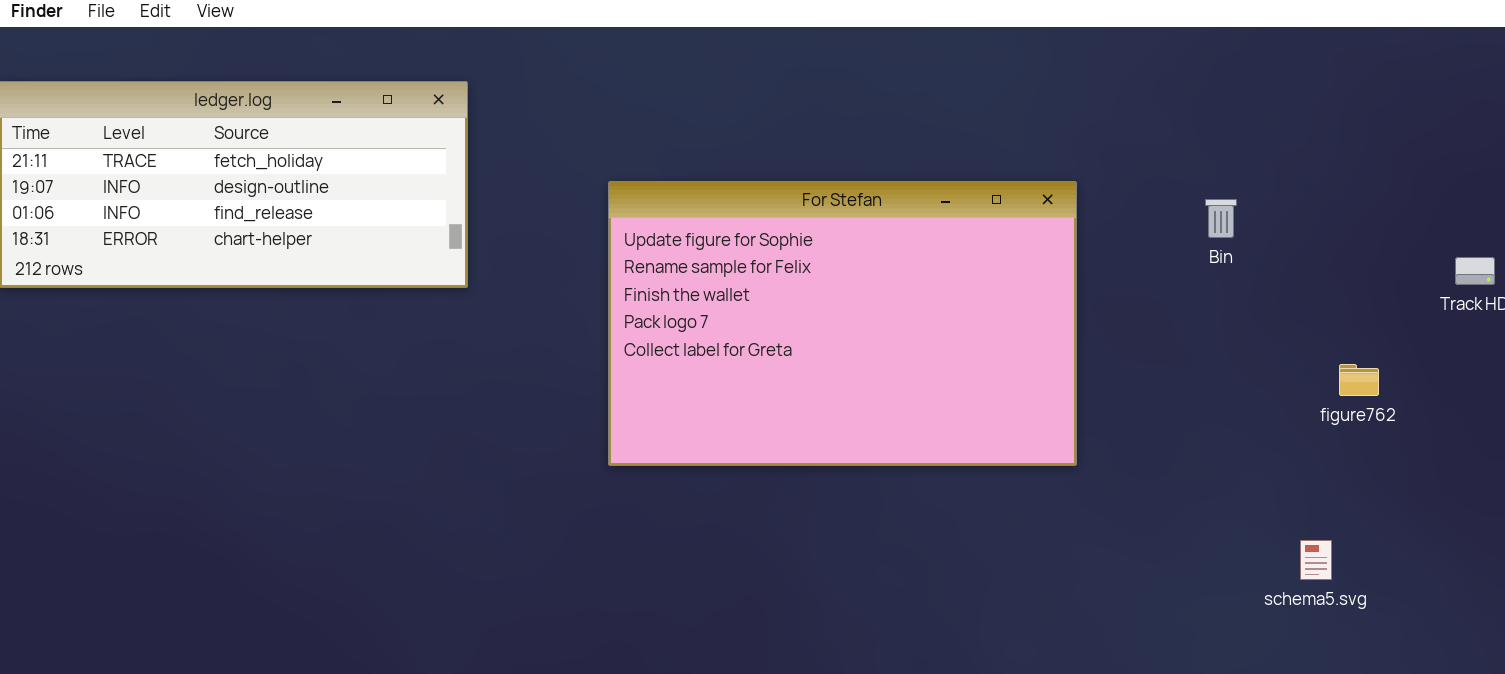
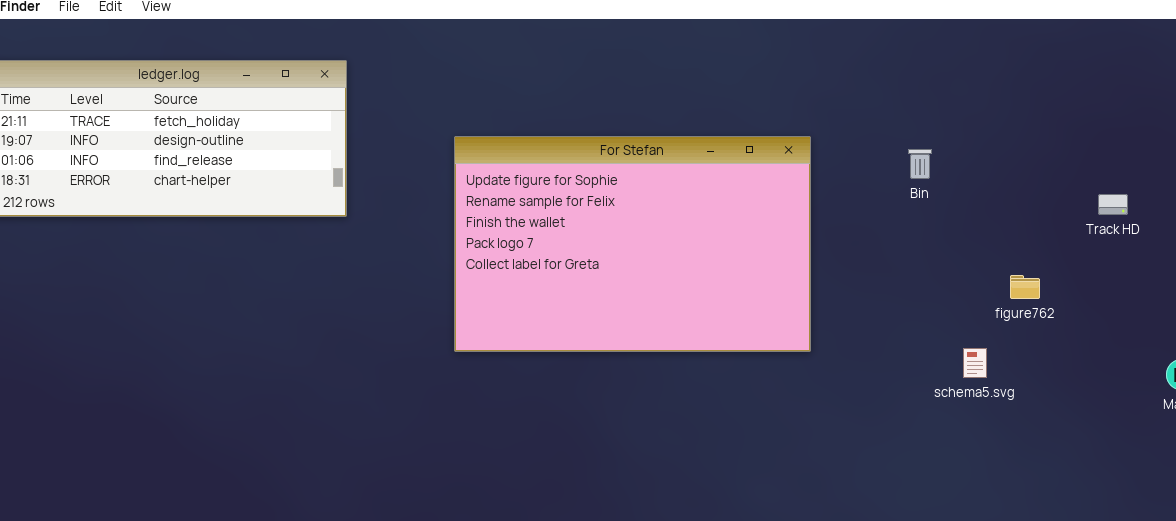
schema5.svg: [1300,540,1332,580] -> [963,348,987,378], moved

